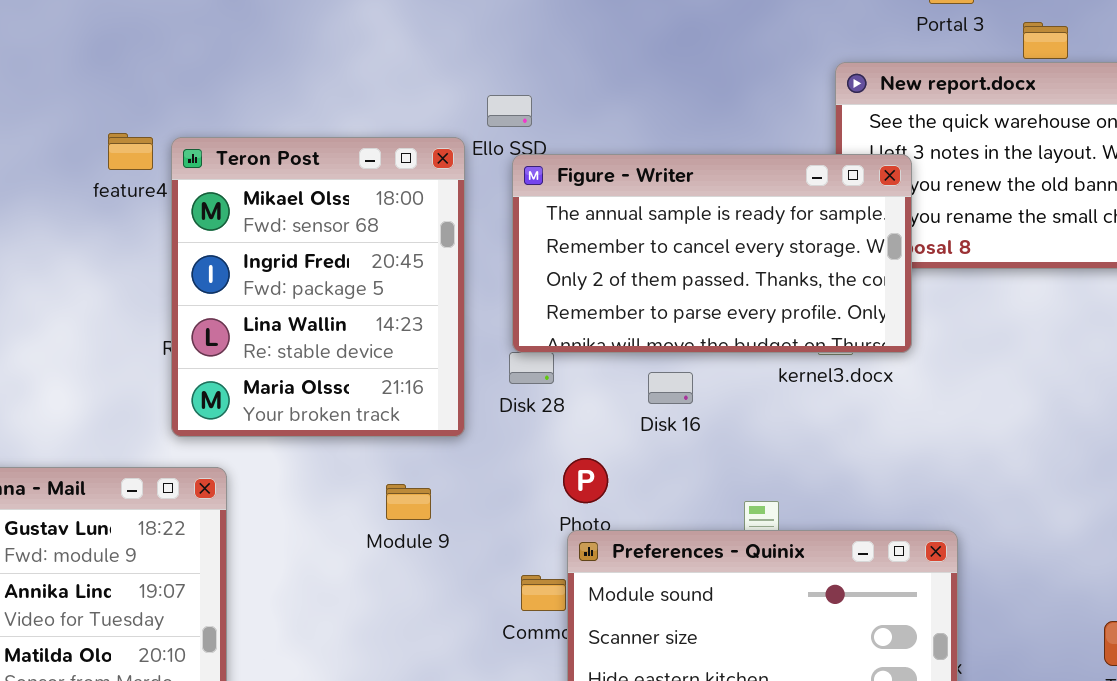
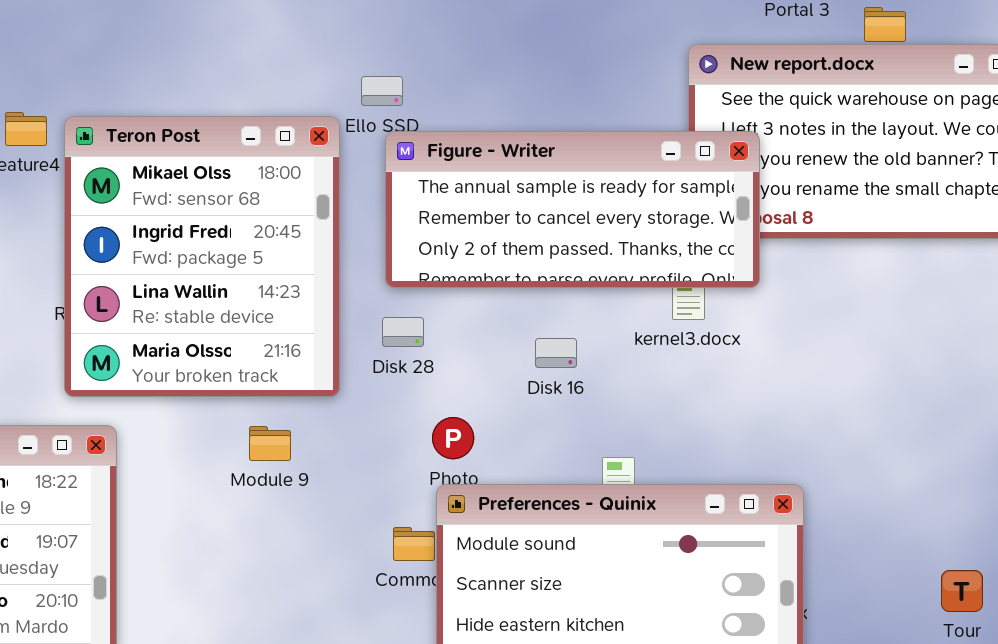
Figure - Writer: [512,154,912,353] -> [385,131,760,288], resized
Disk 16: [648,372,693,404] -> [535,338,577,368], moved
Module 9: [386,484,431,520] -> [249,426,291,461], moved

